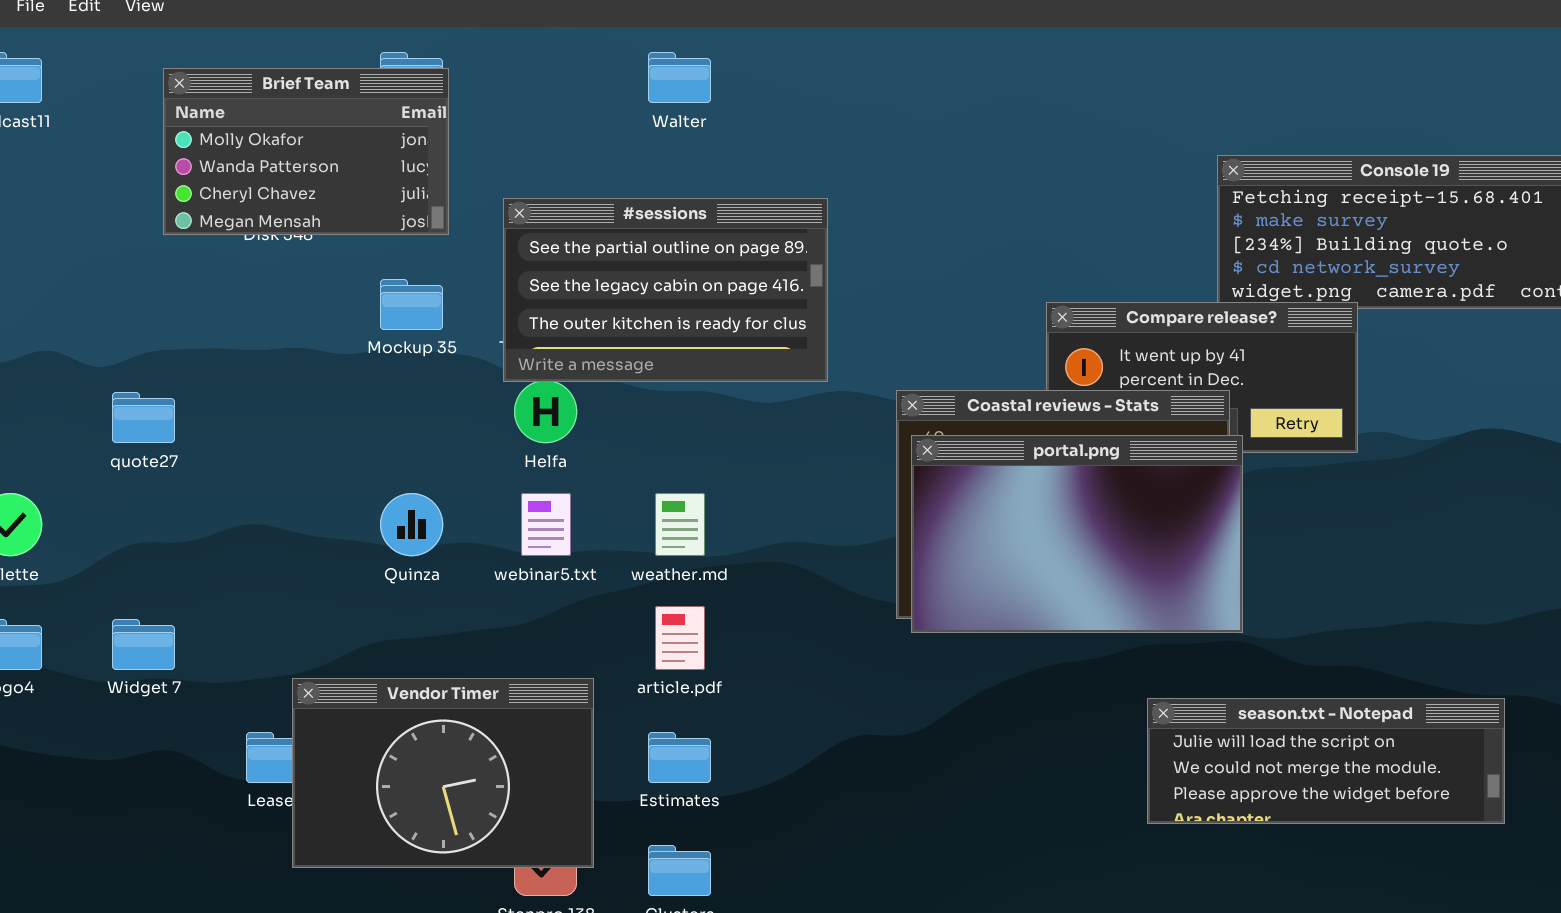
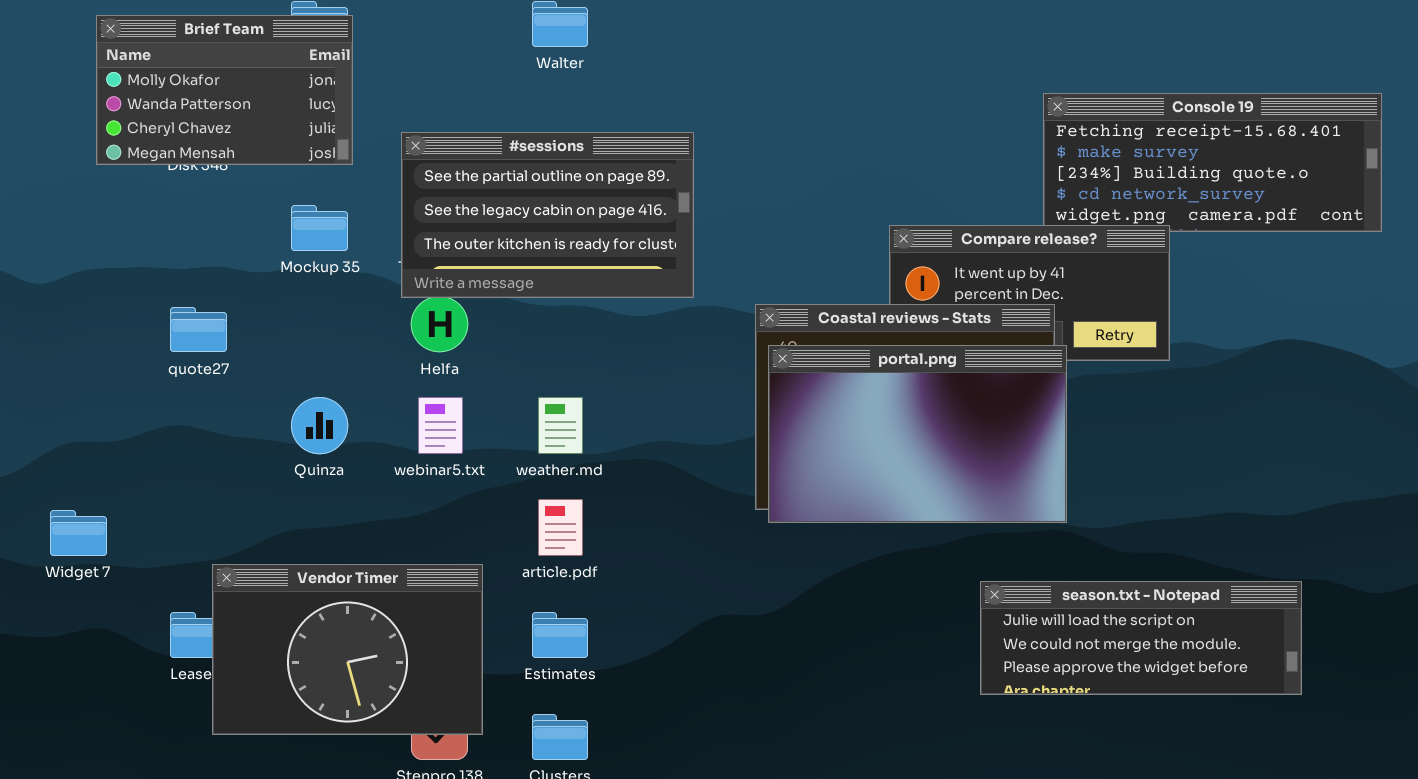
quote27: [112,392,175,443] -> [170,307,227,352], moved

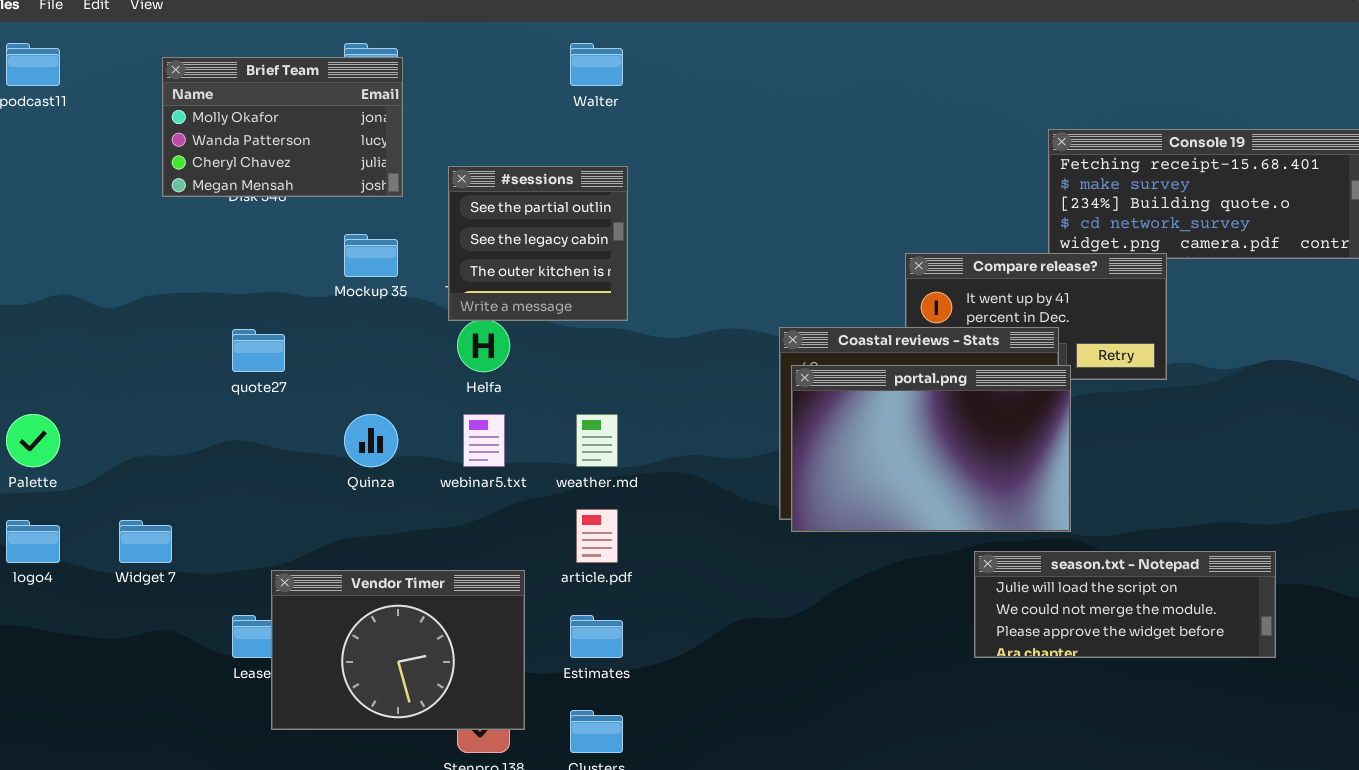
#sessions: [401,132,694,298] -> [448,166,628,321], resized
season.txt - Notepad: [980,581,1302,695] -> [974,551,1276,658], moved

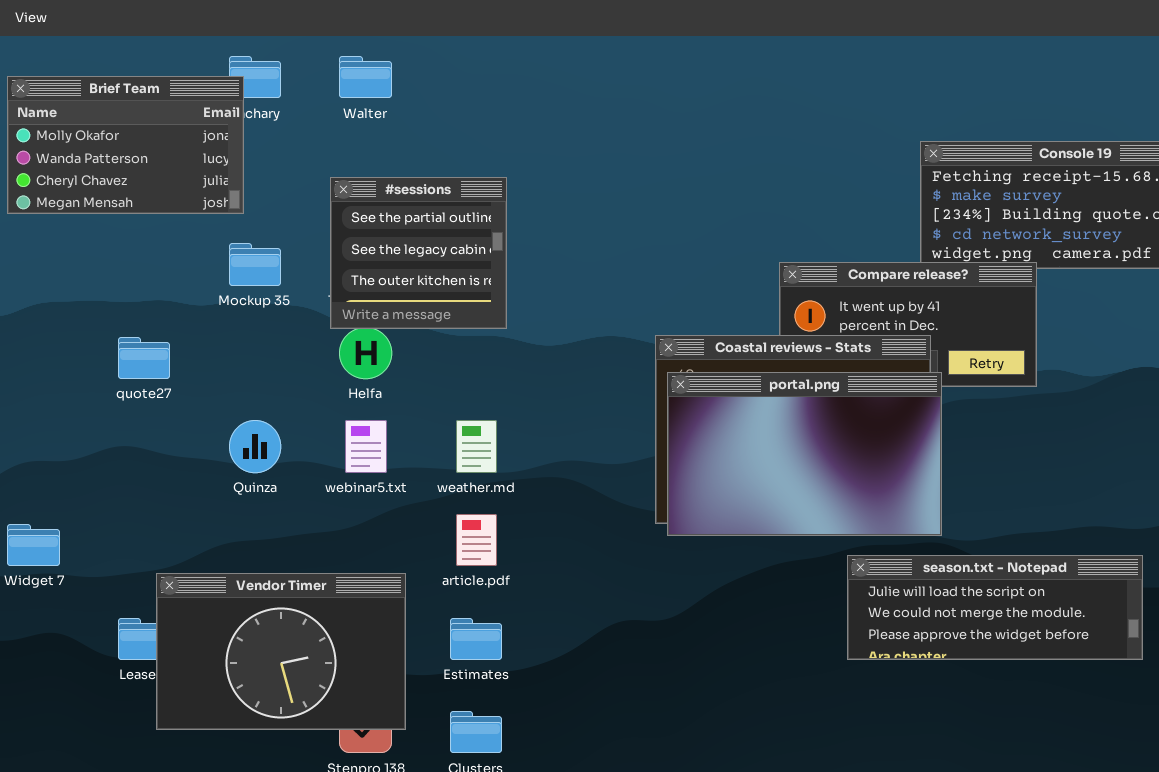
Walter: [570,43,623,86] -> [339,56,392,98], moved
Brief Team: [162,57,403,197] -> [7,76,244,214], moved

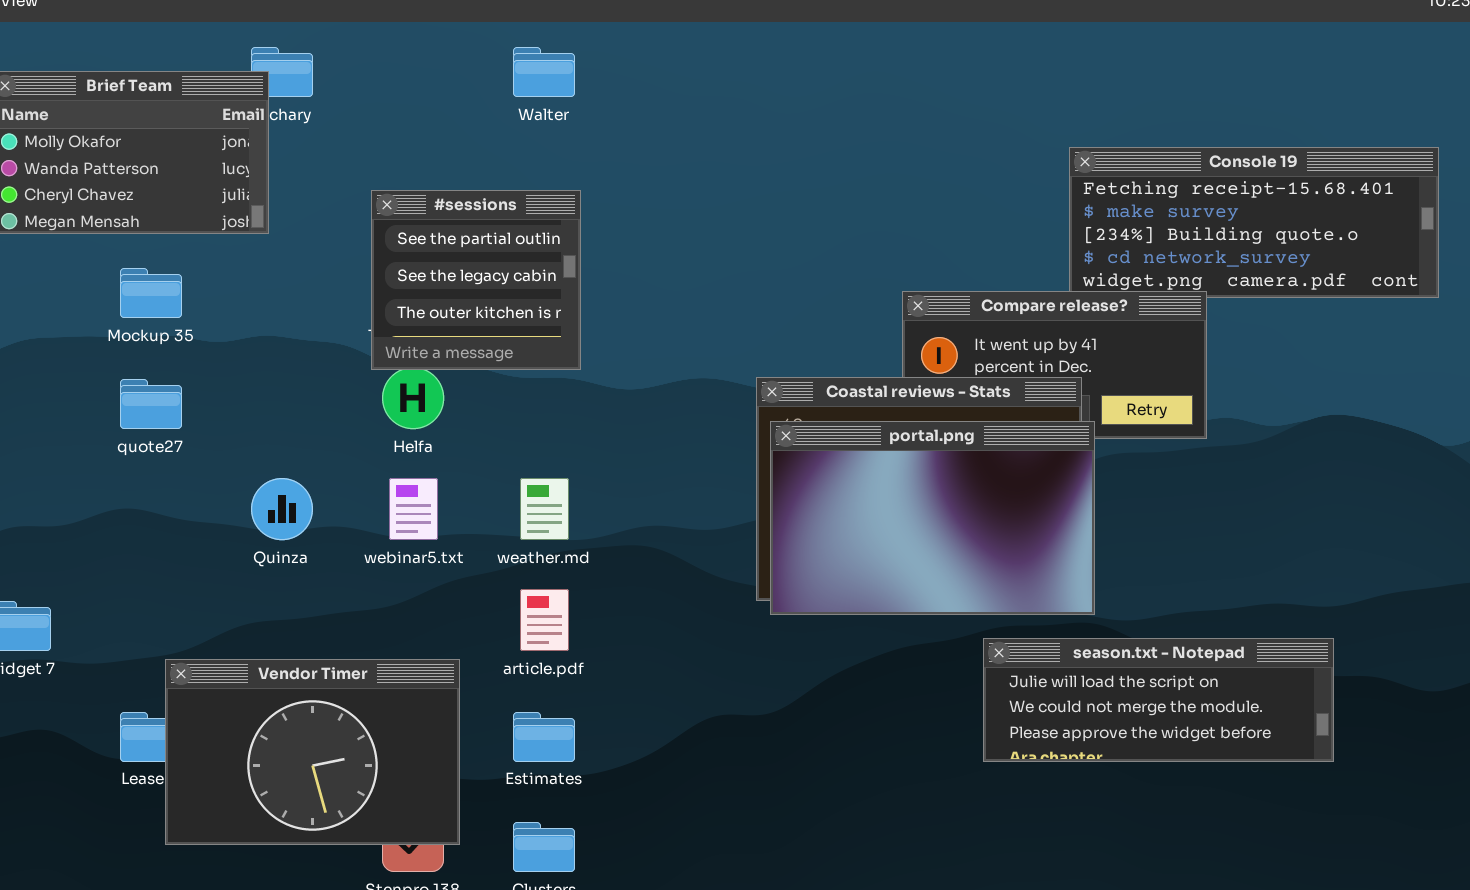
Walter: [339,56,392,98] -> [513,47,575,97], moved
Mockup 35: [229,243,281,286] -> [120,268,182,318], moved

